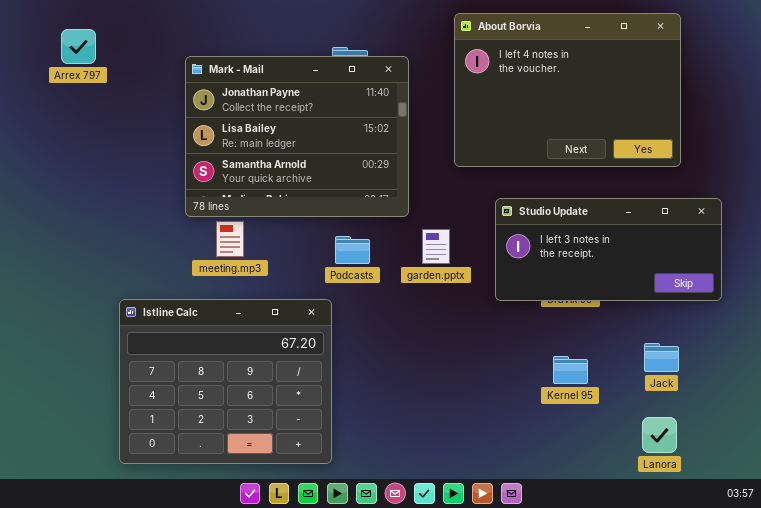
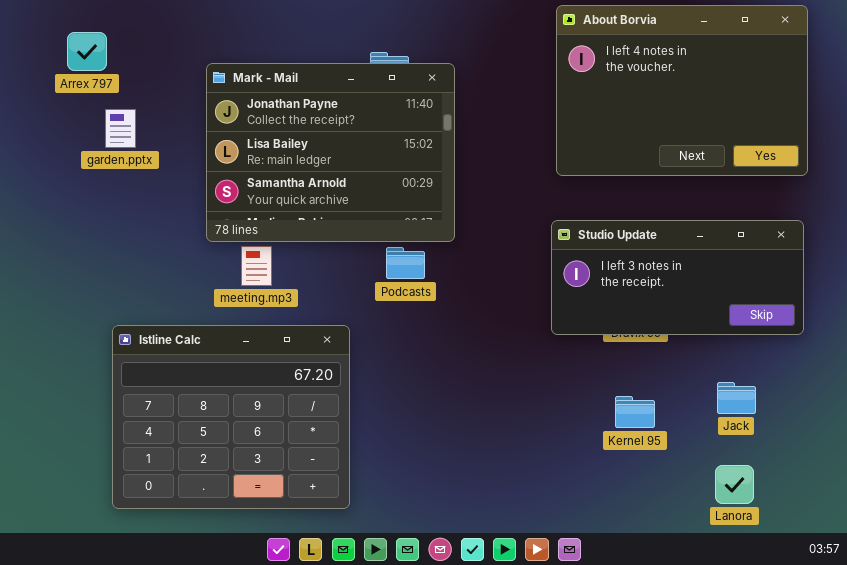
About Borvia: [454,13,681,167] -> [556,5,808,176], moved
garden.pptx: [422,229,450,264] -> [105,109,136,148], moved
Podcasts: [335,236,370,264] -> [386,247,425,279], moved
Istline Calc: [119,299,332,464] -> [112,325,350,509], moved

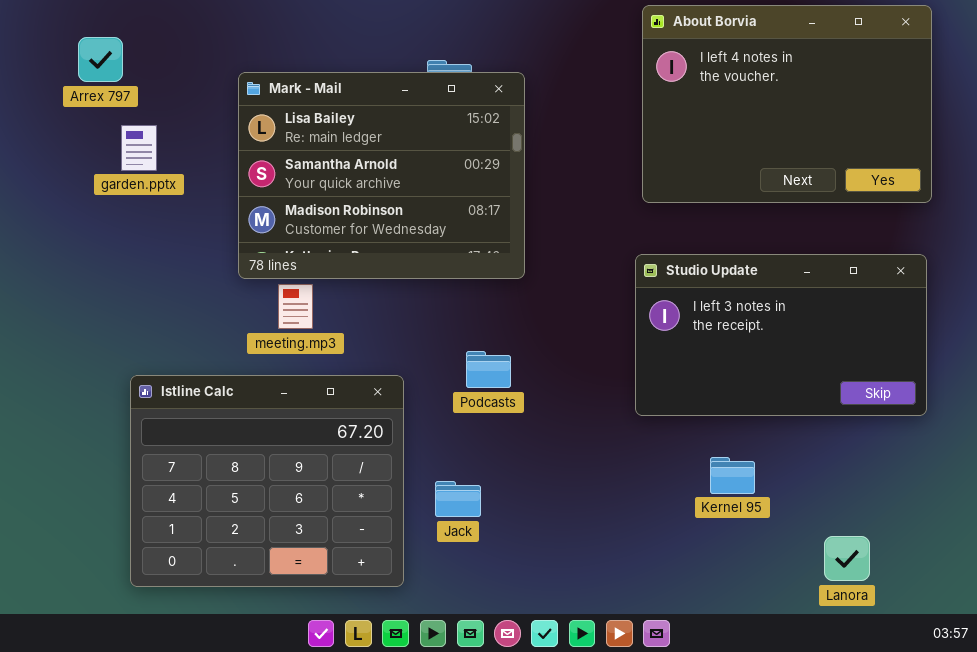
Mark - Mail: [206,63,455,242] -> [238,72,525,279], scrolled down 1 row
Studio Update: [551,220,804,335] -> [635,254,927,416], resized
Podcasts: [386,247,425,279] -> [466,351,511,388], moved
Jack: [717,382,756,414] -> [435,481,481,517], moved

